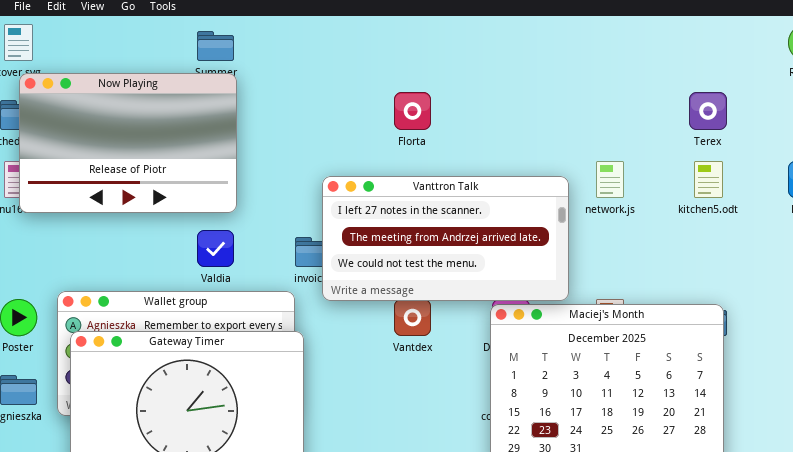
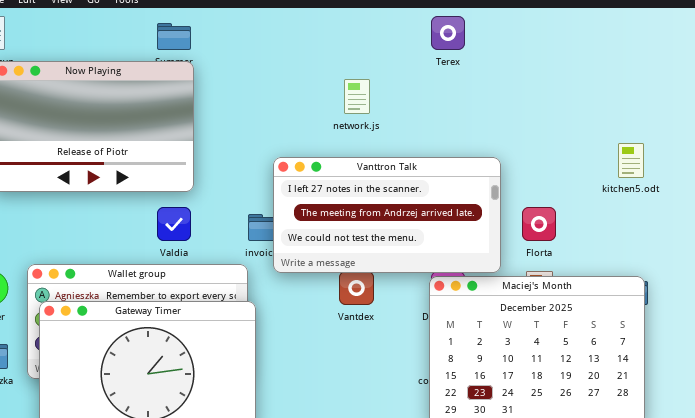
Florta: [394,92,431,130] -> [522,207,556,241], moved
Terex: [689,92,727,130] -> [431,16,465,50], moved
network.js: [596,161,624,198] -> [344,79,370,114], moved

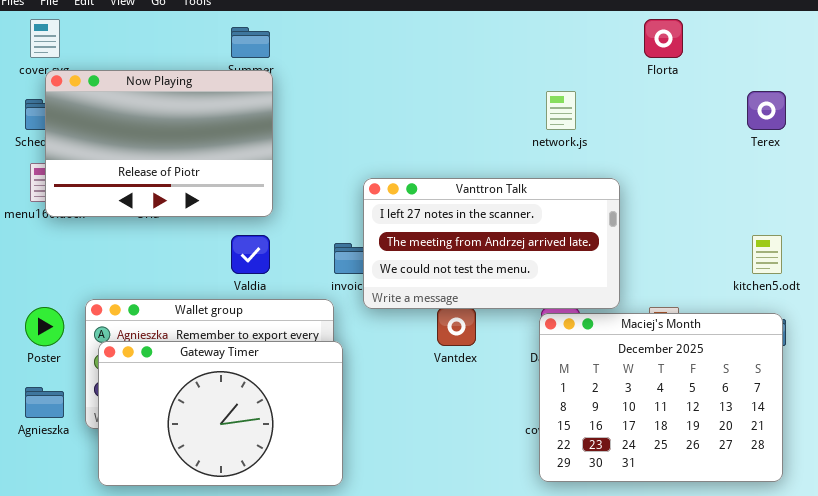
Terex: [431,16,465,50] -> [747,91,786,130], moved
network.js: [344,79,370,114] -> [546,91,576,130], moved
kitchen5.odt: [618,143,644,178] -> [752,235,782,274], moved
Florta: [522,207,556,241] -> [644,19,683,58], moved

